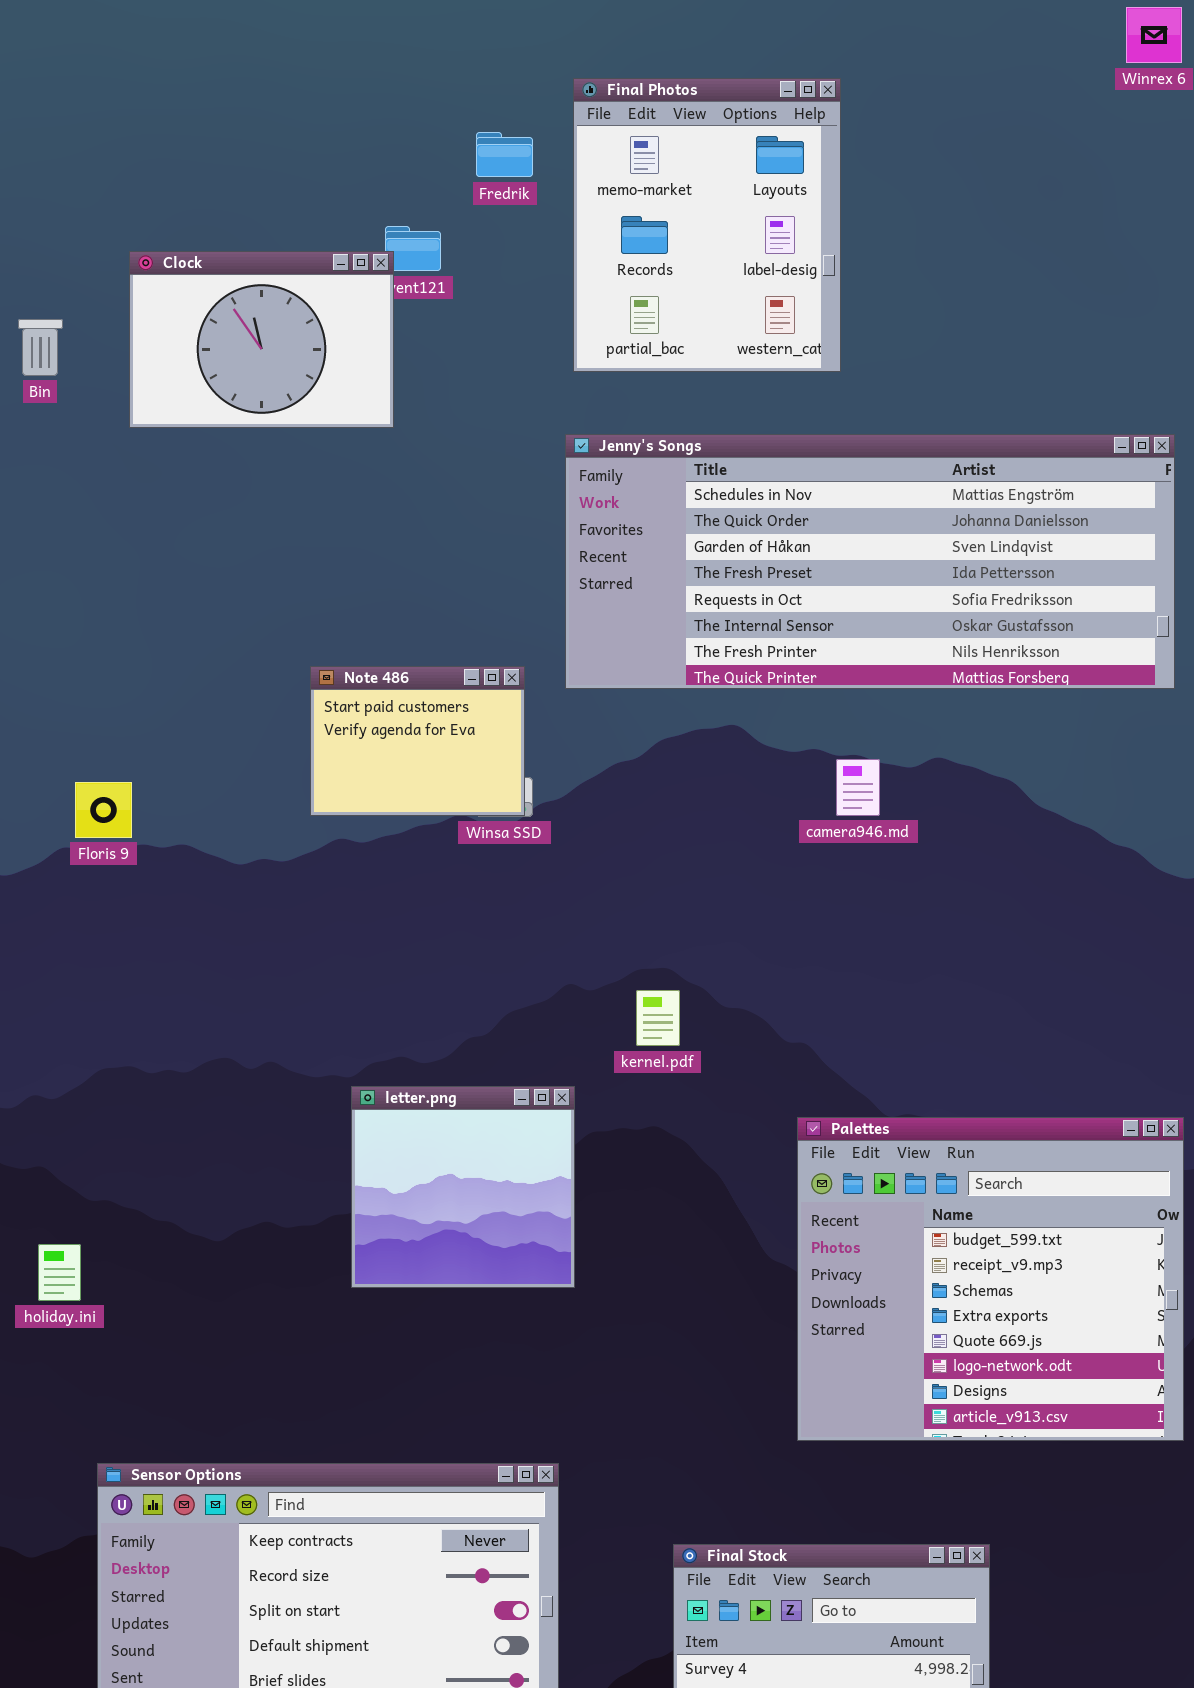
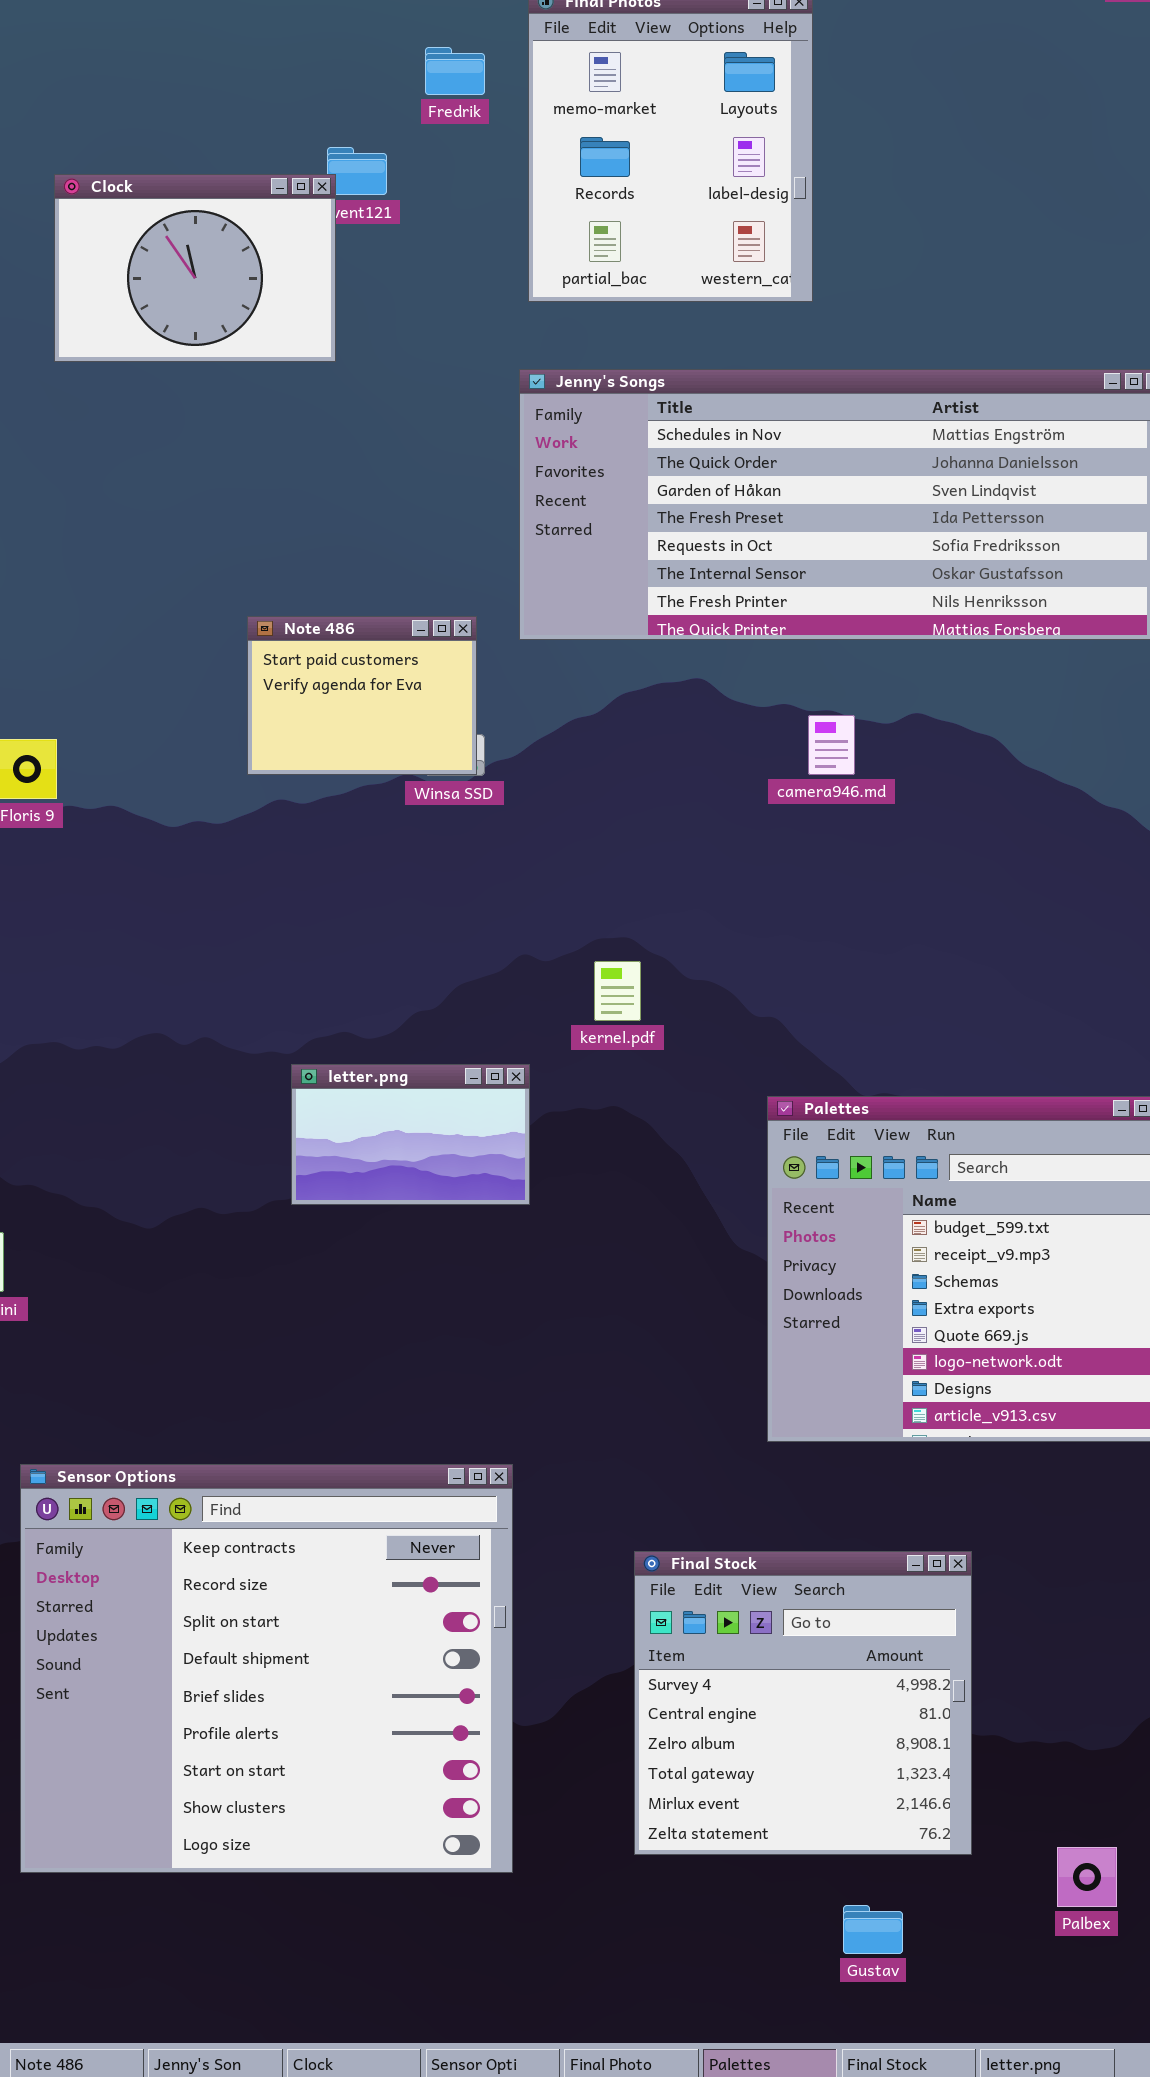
letter.png: [351,1086,575,1288] -> [291,1064,530,1205], resized

